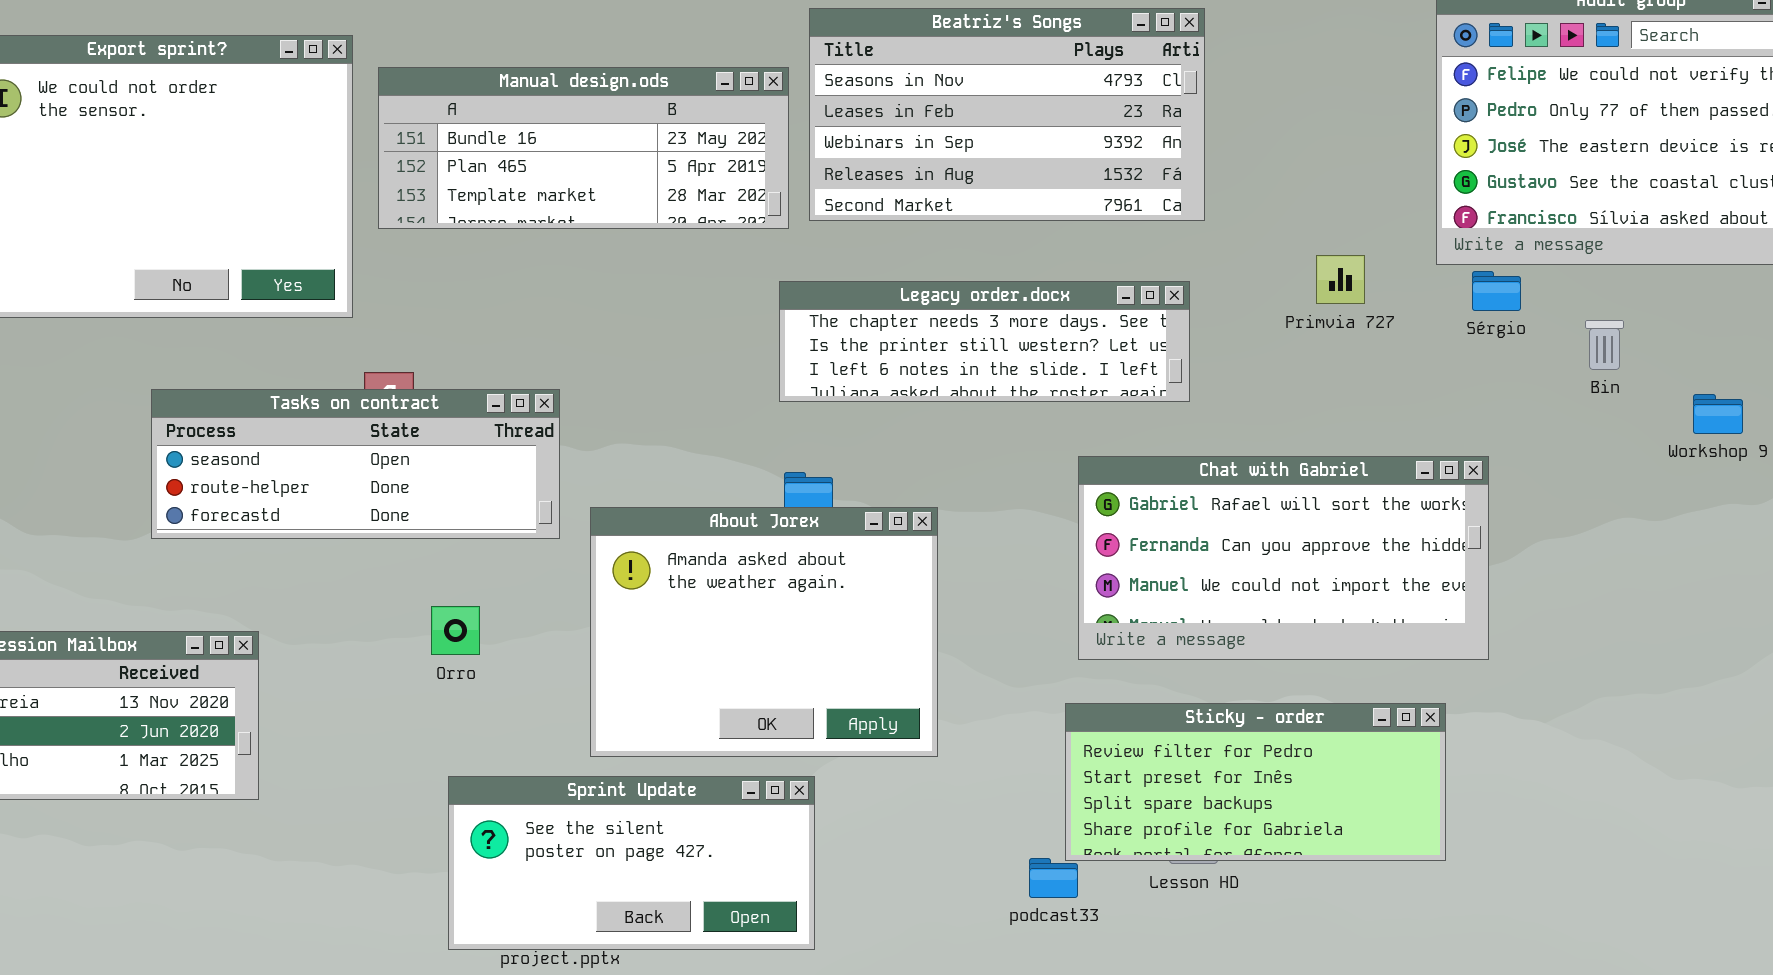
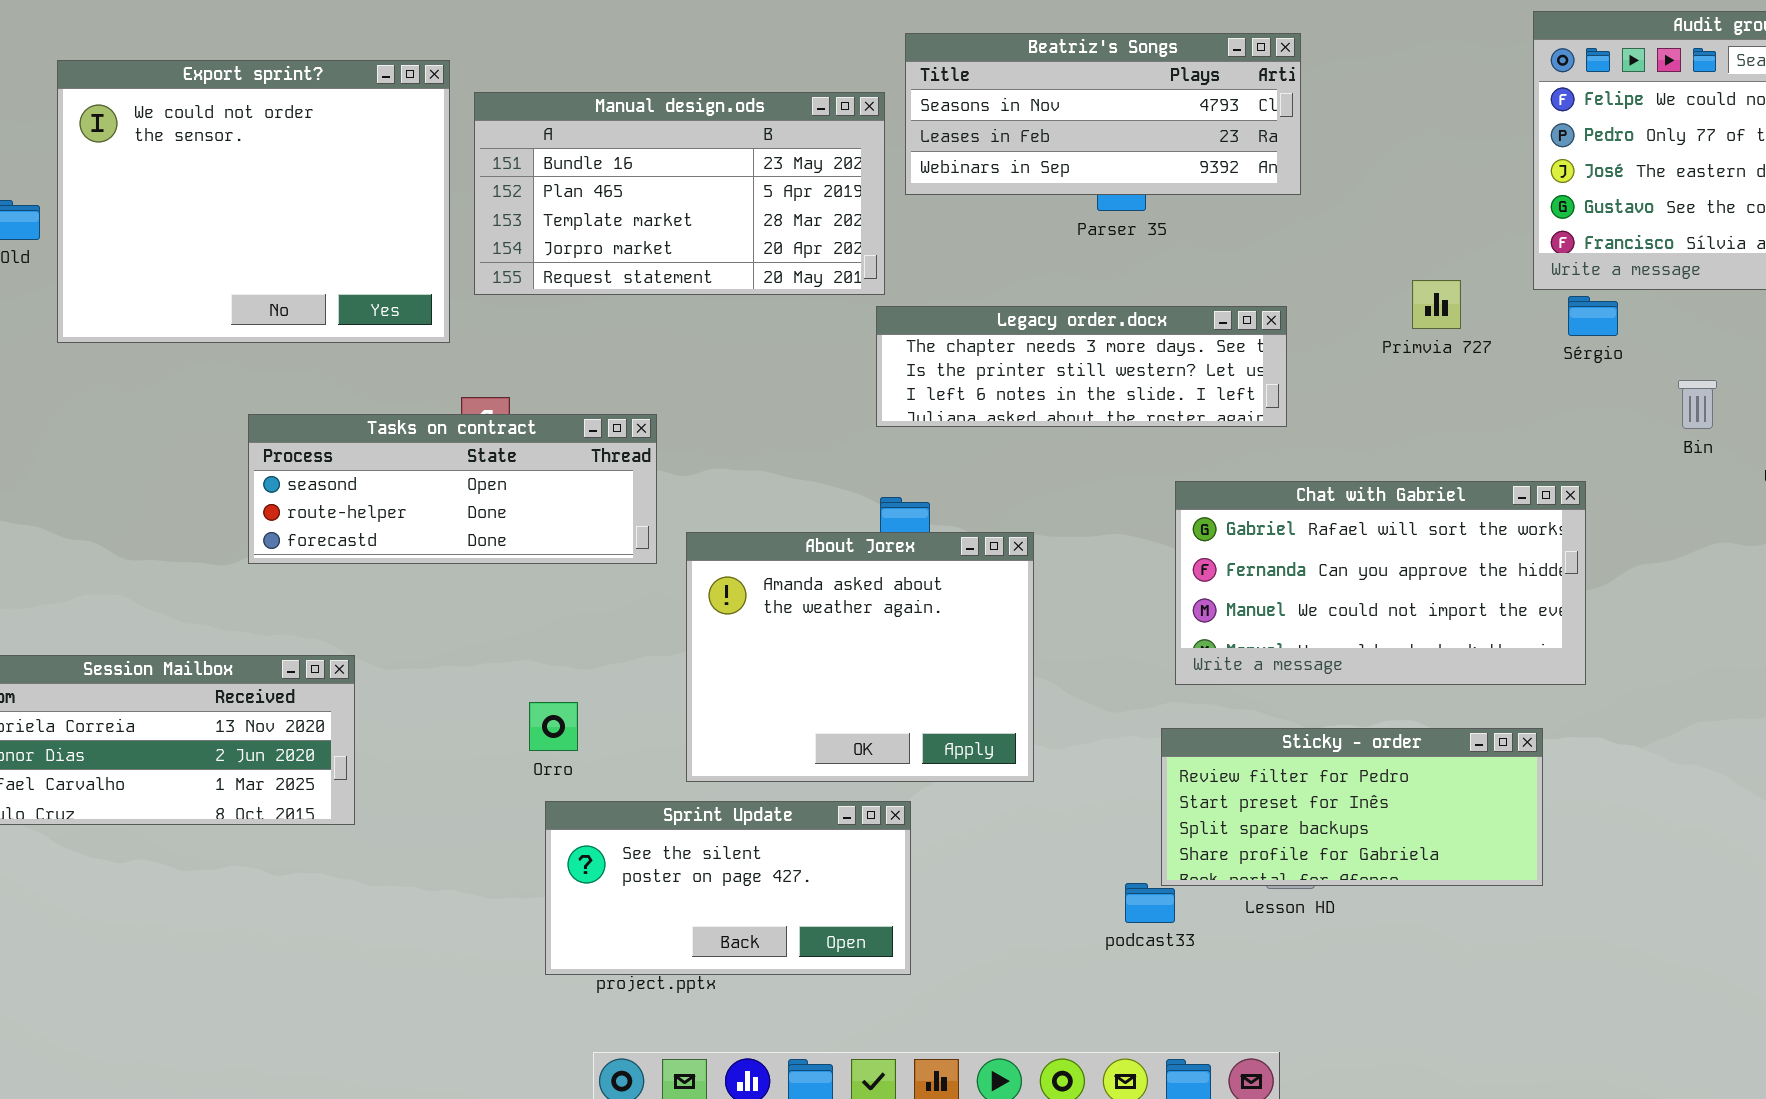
Beatriz's Songs: [809,8,1205,221] -> [905,33,1301,195], resized
Manual design.ods: [378,67,789,229] -> [474,92,885,295], resized
Bin: [1585,320,1624,370] -> [1678,380,1717,429], moved
Orro: [431,606,480,655] -> [529,702,578,751], moved

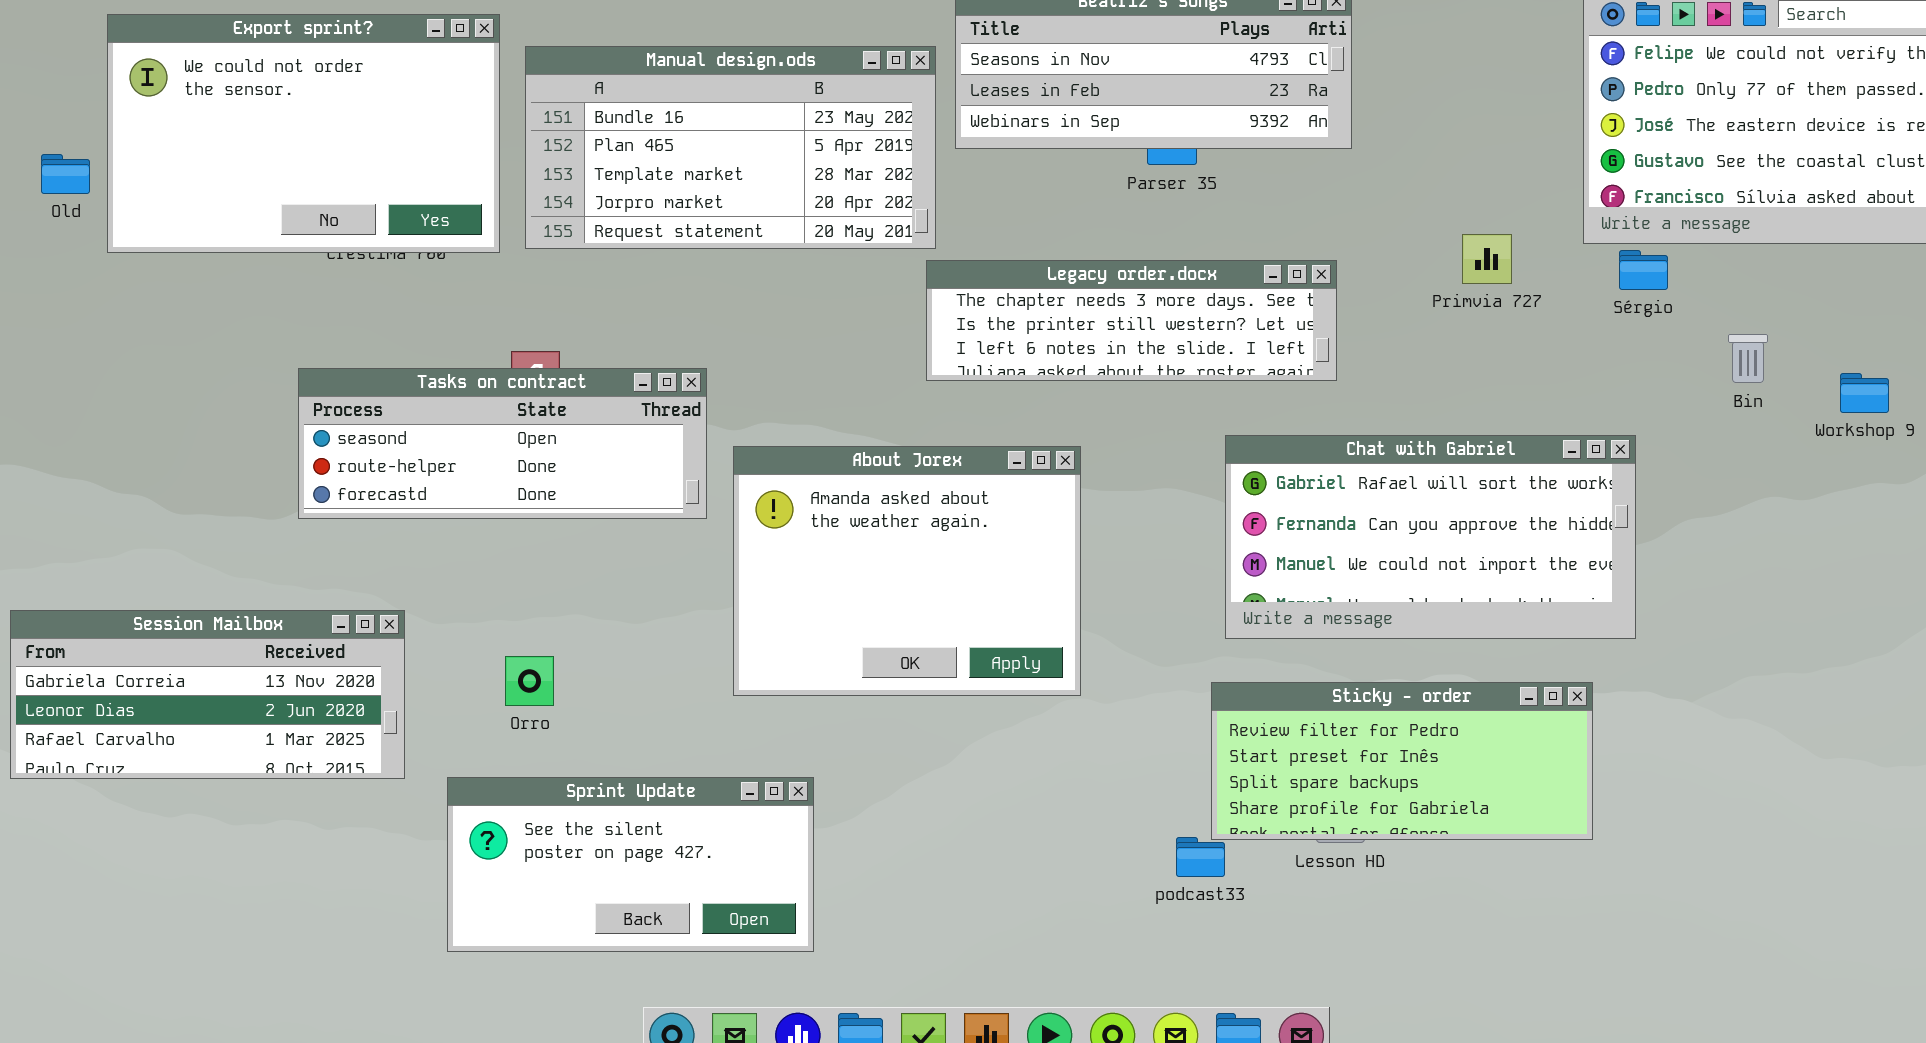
Export sprint?: [57,60,450,343] -> [107,14,500,253], resized
About Jorex: [686,532,1034,782] -> [733,446,1081,696], moved
Orro: [529,702,578,751] -> [505,656,554,706], moved
Sprint Update: [545,801,911,975] -> [447,777,814,952], moved

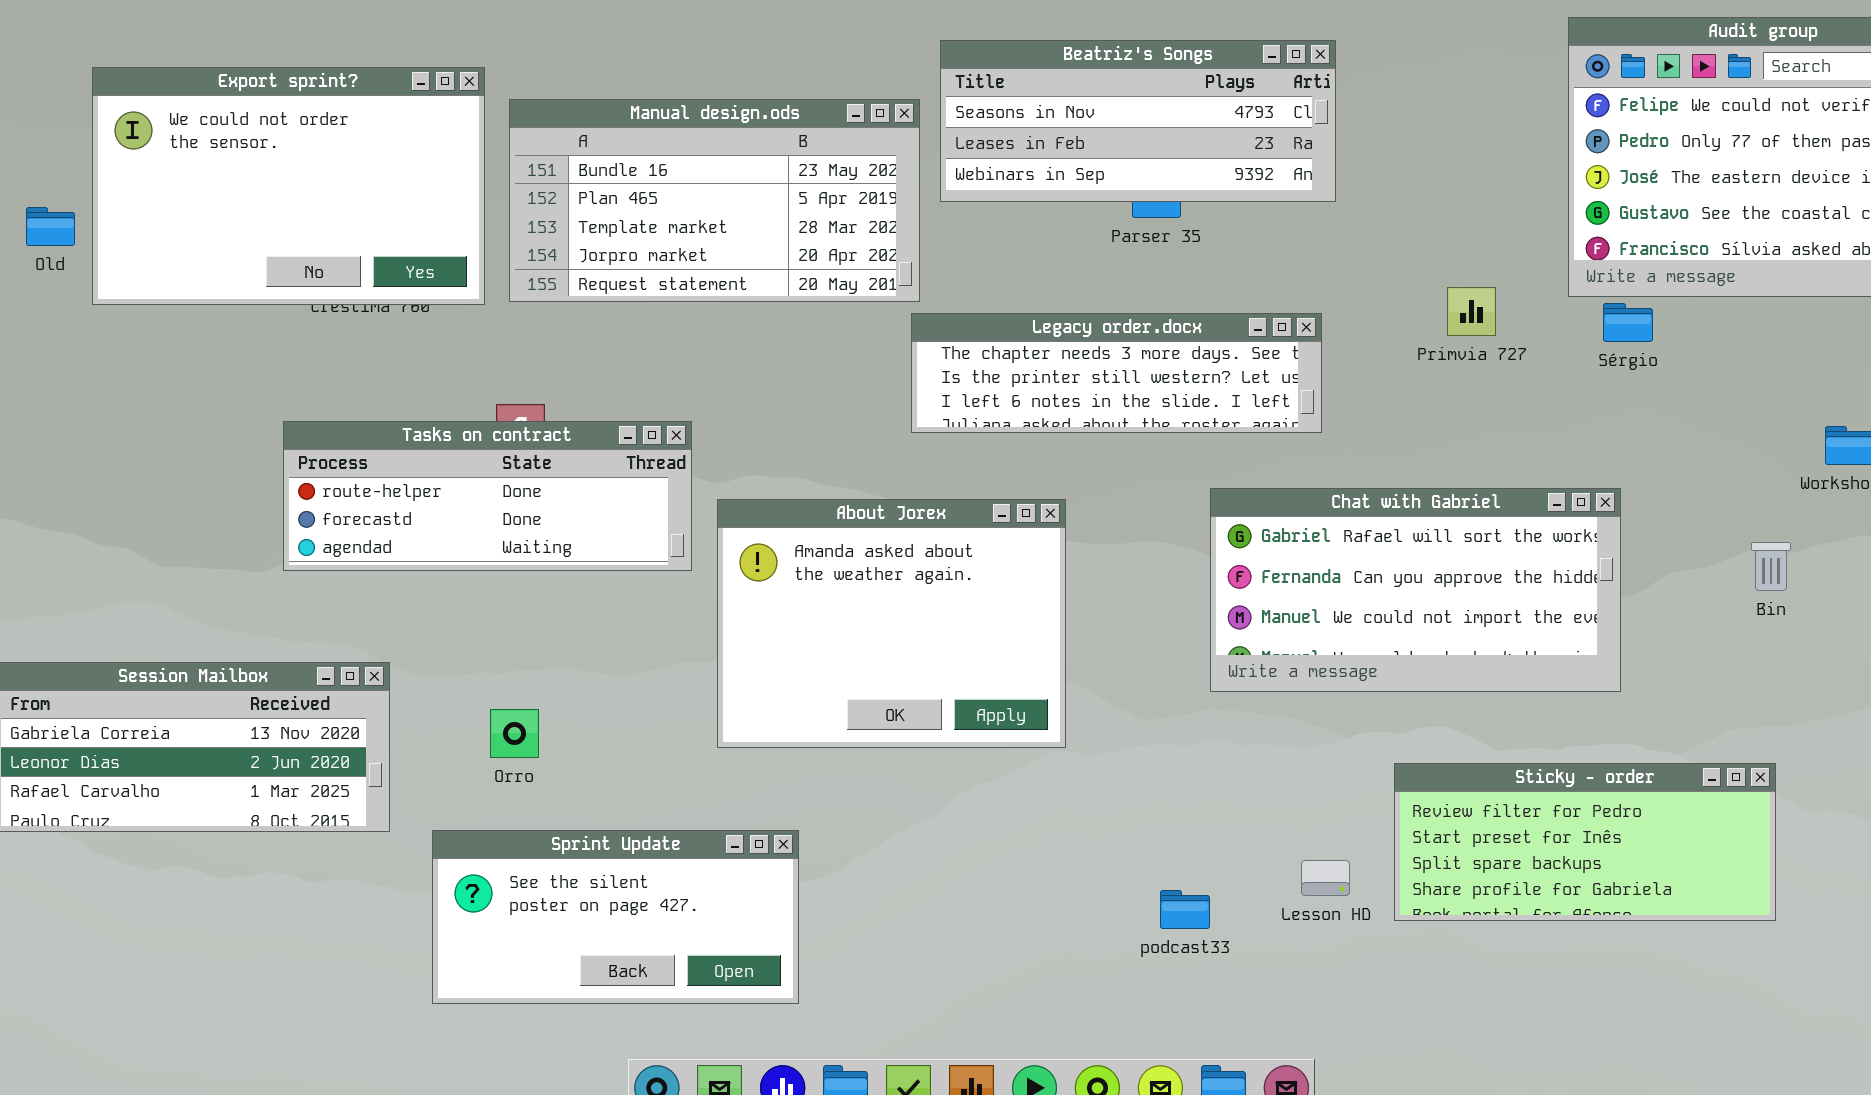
Bin: [1728,334,1768,383] -> [1751,542,1791,591], moved
Tasks on contract: [298,368,707,519] -> [283,421,692,571], scrolled down 1 row
Sticky - order: [1211,682,1593,840] -> [1394,763,1776,921], moved

